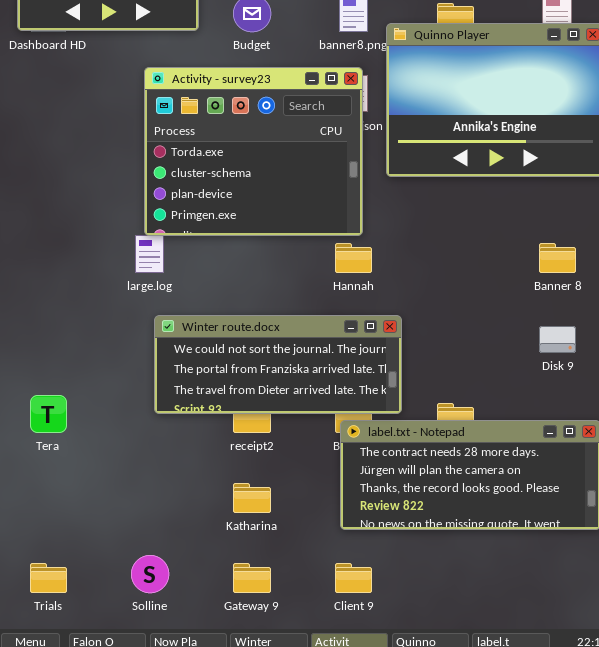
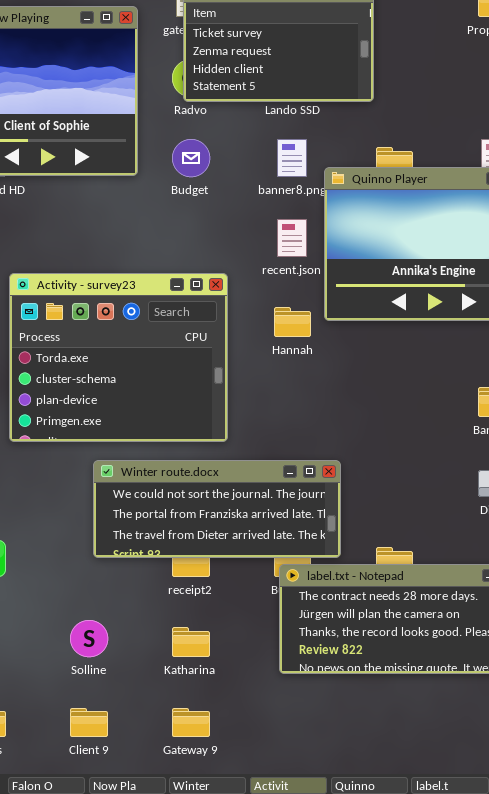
Activity - survey23: [144,67,363,236] -> [9,273,228,442], moved
Hannah: [335,243,372,273] -> [274,307,311,337], moved
Solline: [131,555,169,593] -> [70,620,108,657], moved
Client 9: [335,563,372,593] -> [70,708,108,737], moved

